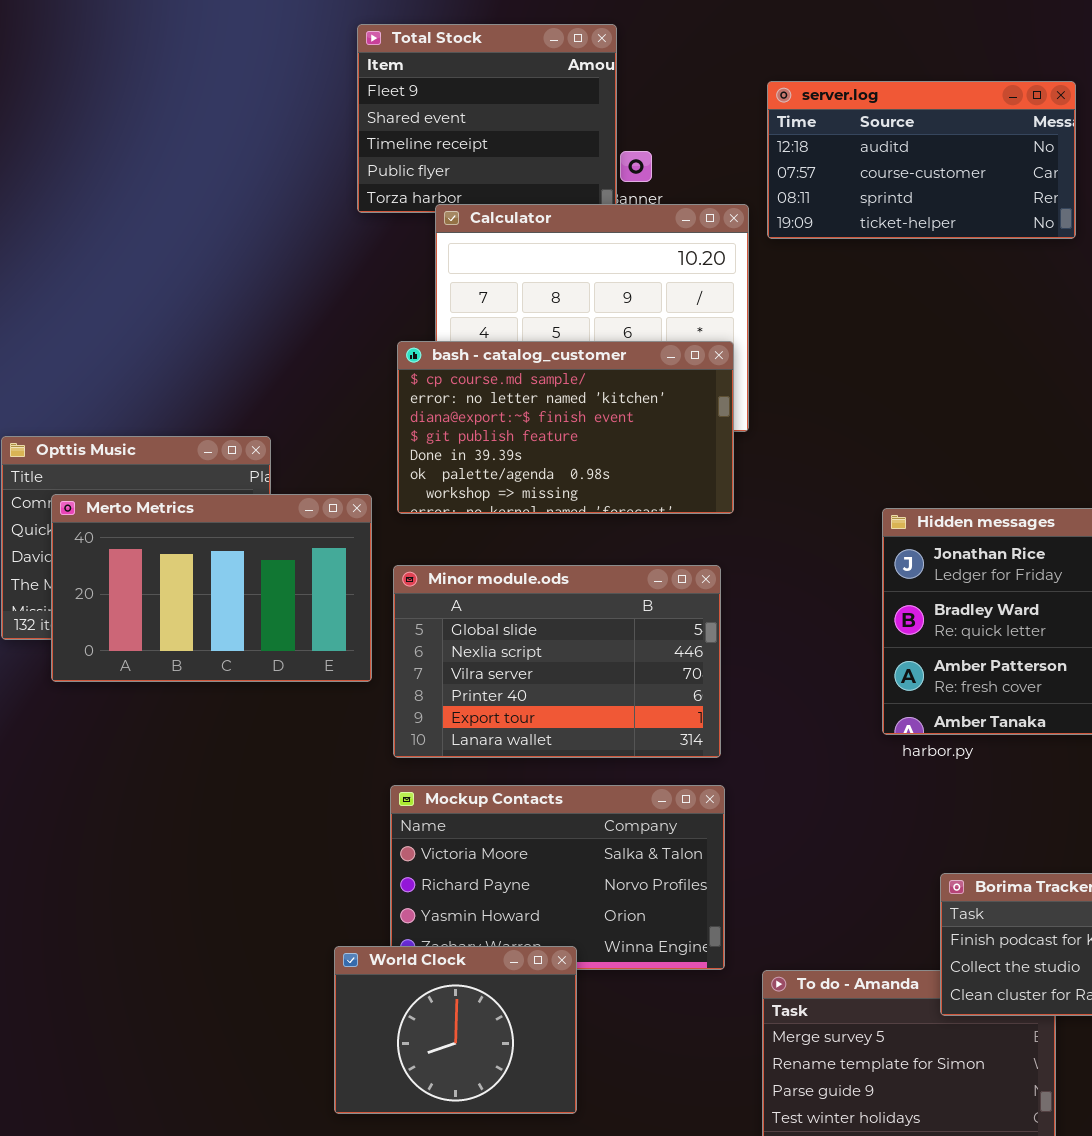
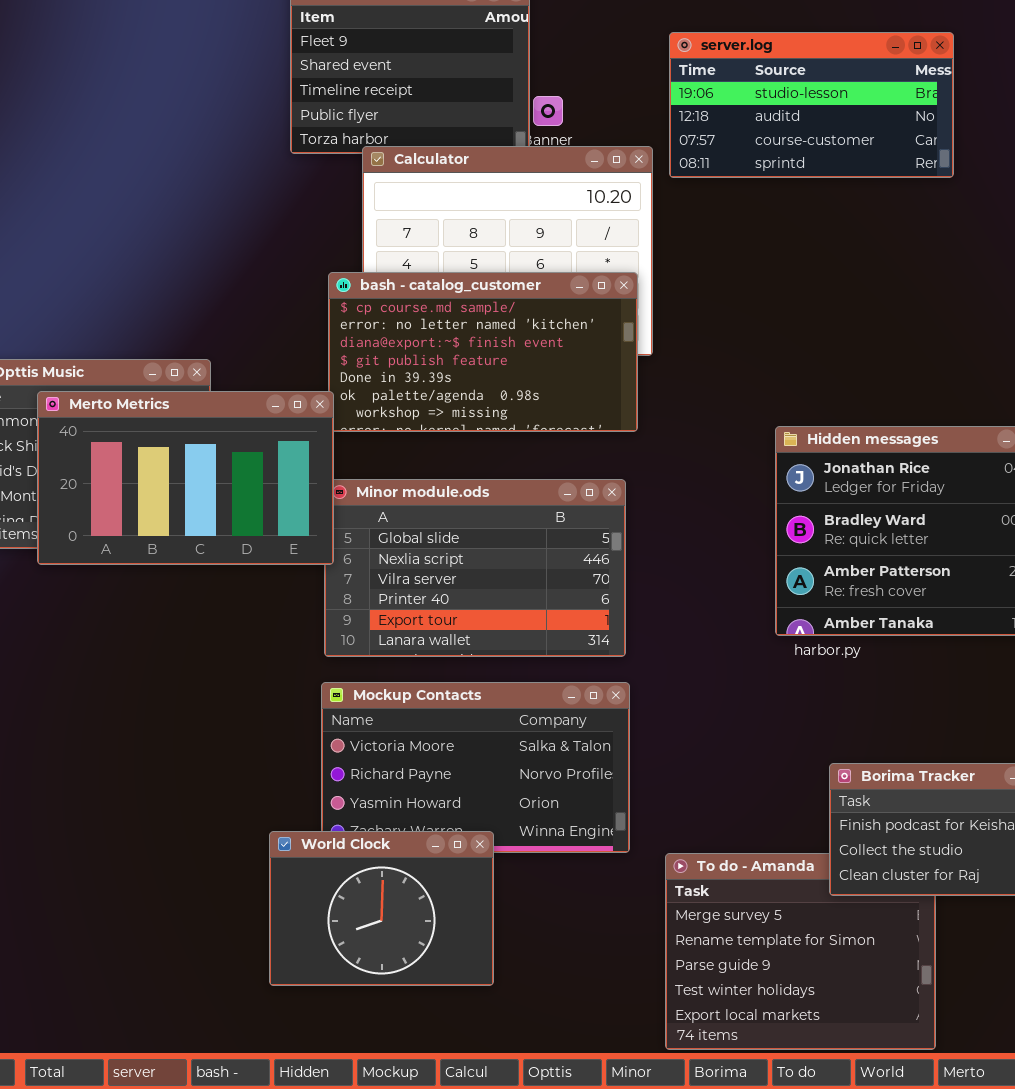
server.log: [767,81,1076,239] -> [669,32,954,178], scrolled up 1 row
Merto Metrics: [51,494,372,682] -> [37,391,334,565], moved

